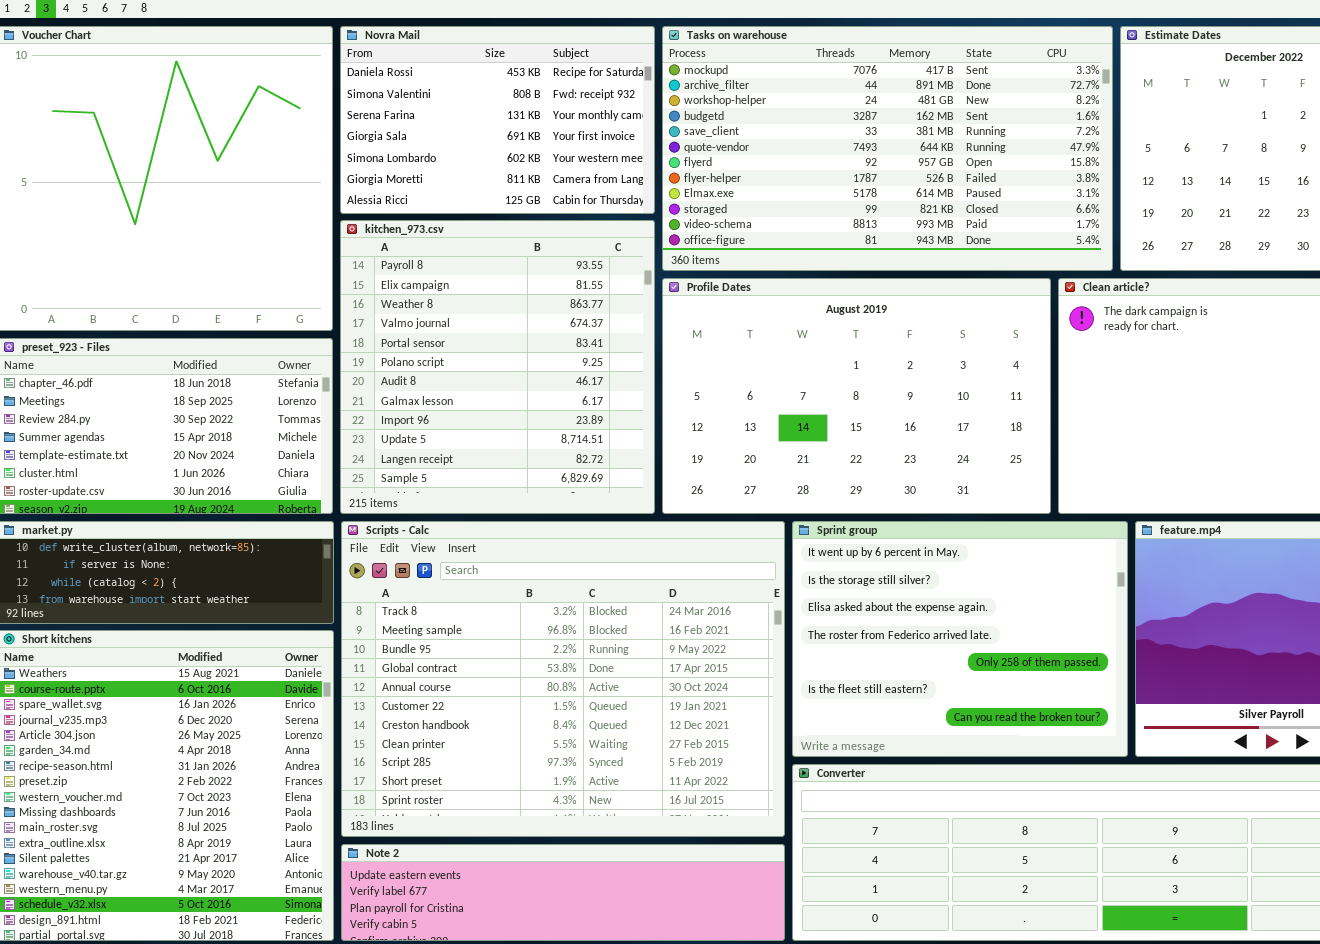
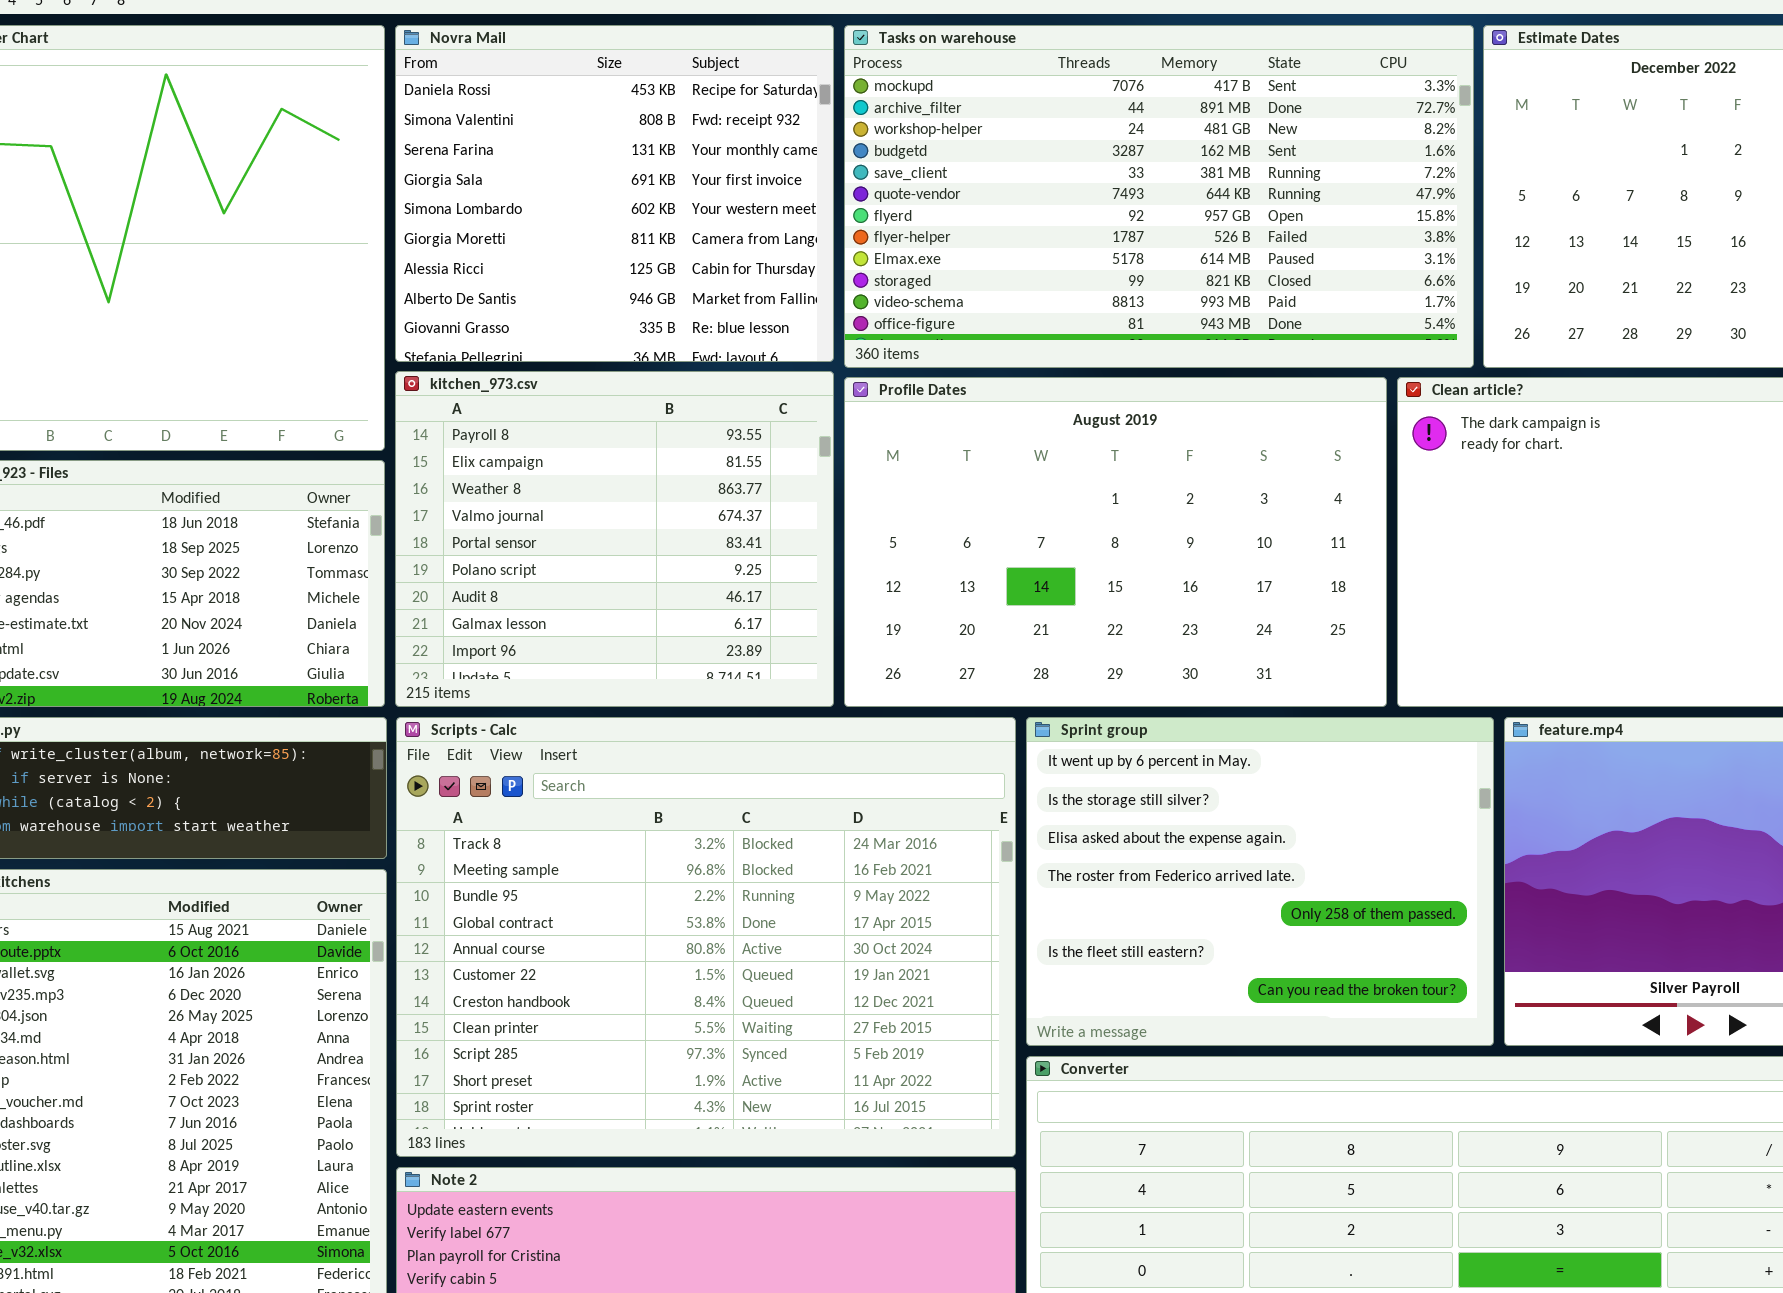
Novra Mail: [340,26,655,214] -> [395,25,834,362], resized
kitchen_973.csv: [340,220,655,514] -> [395,371,834,707], resized

